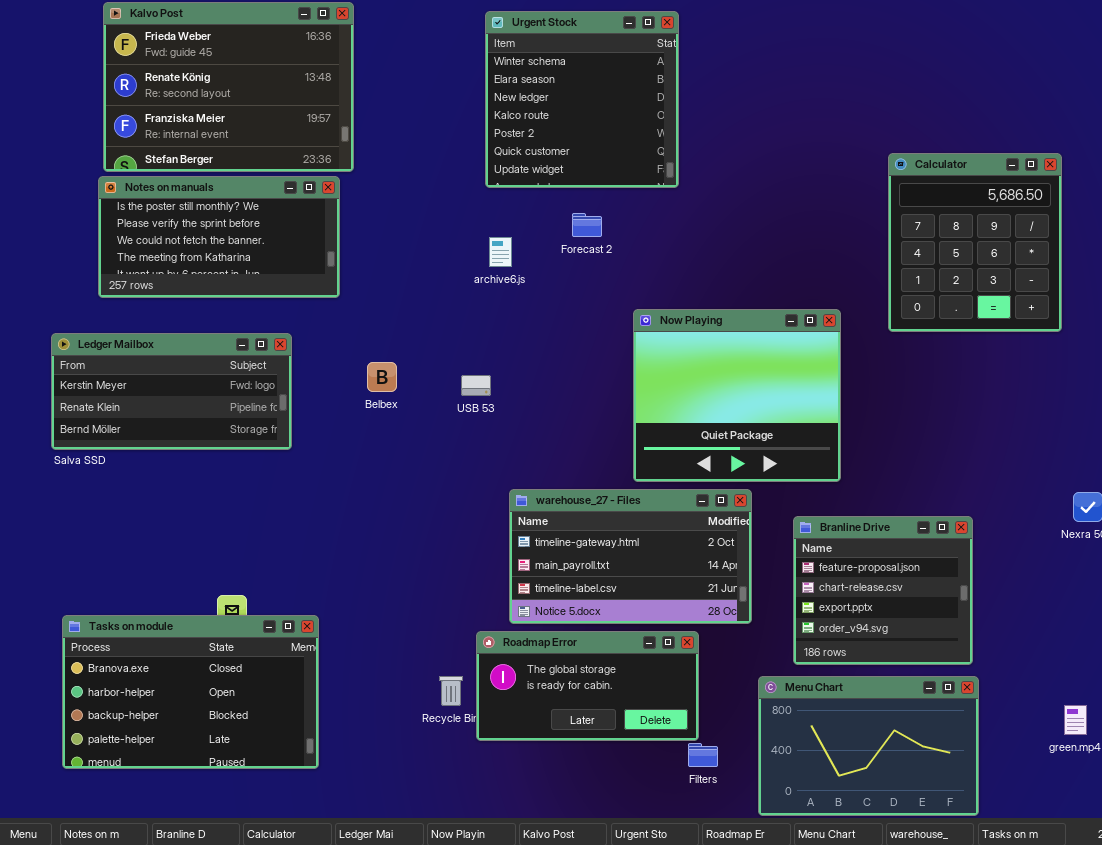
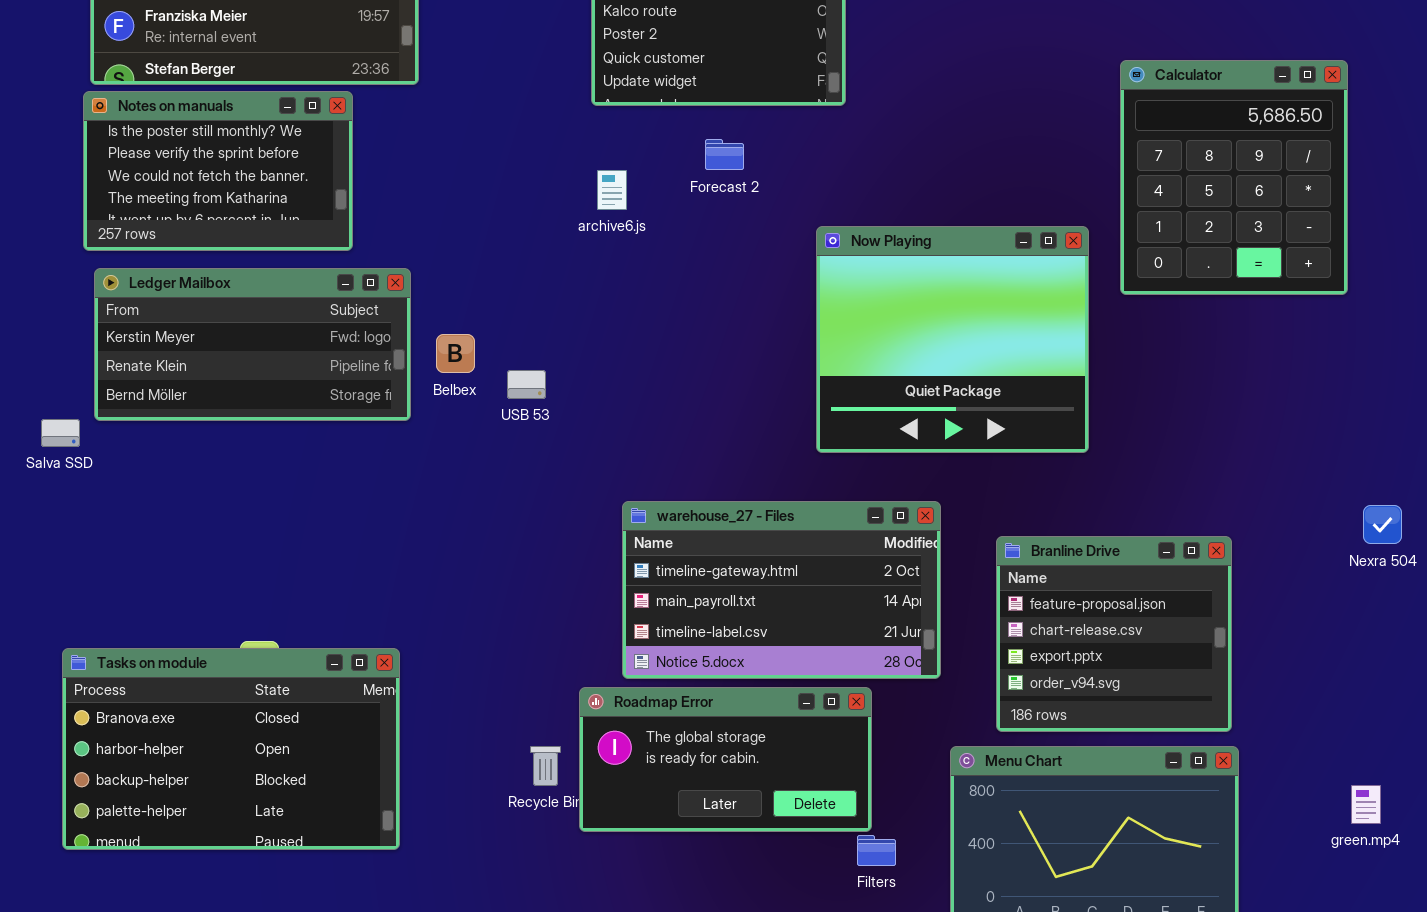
Notes on manuals: [98,176,340,298] -> [83,91,353,251], resized
Now Playing: [633,309,841,482] -> [816,226,1089,453], moved
Ledger Mailbox: [51,333,292,450] -> [94,268,411,421], moved
USB 53: [461,375,491,396] -> [507,370,546,399], moved
Tasks on module: [62,615,319,769] -> [62,648,400,850], moved

